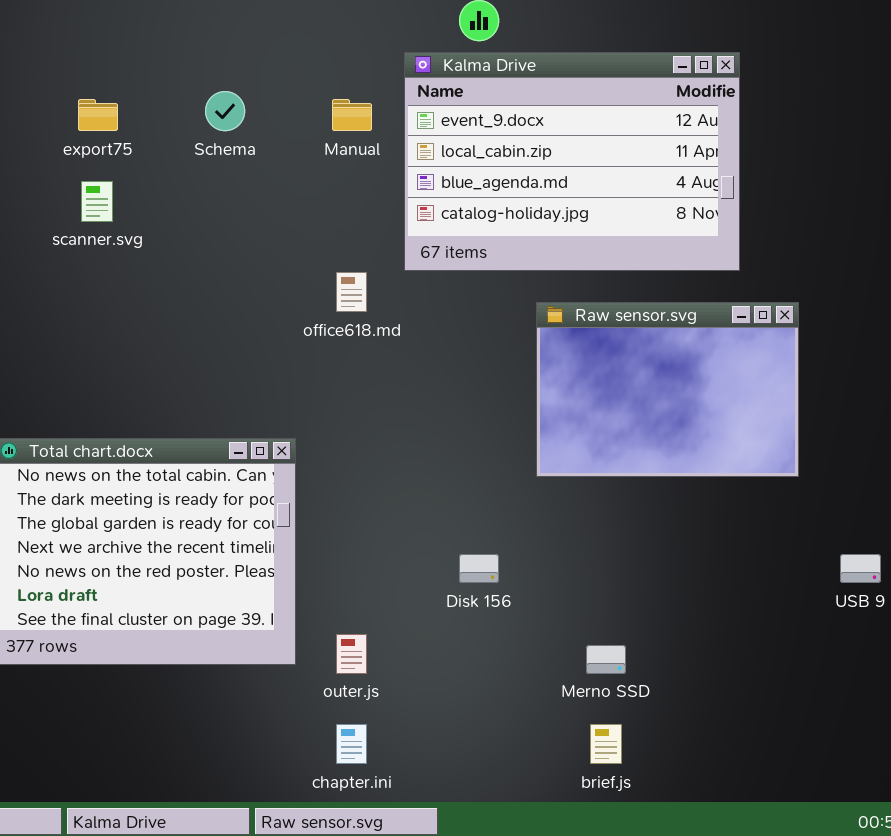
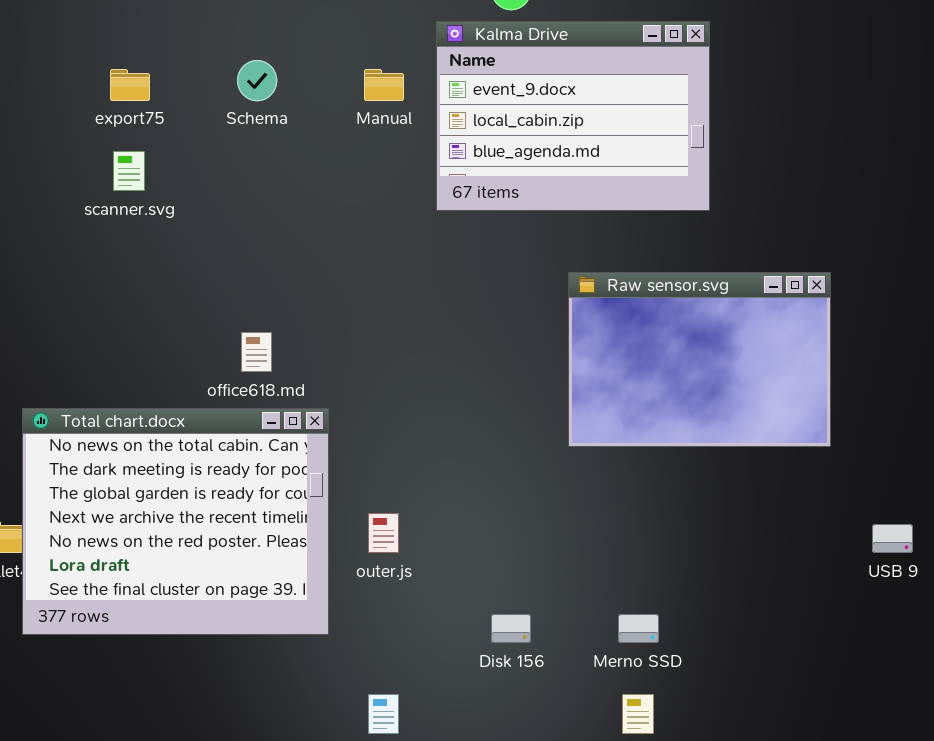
Kalma Drive: [404,52,740,271] -> [436,21,710,211], resized
office618.md: [336,272,367,312] -> [241,332,272,372], moved
Disk 156: [459,554,499,583] -> [491,614,531,643], moved
outer.js: [336,634,367,674] -> [368,513,399,553], moved

